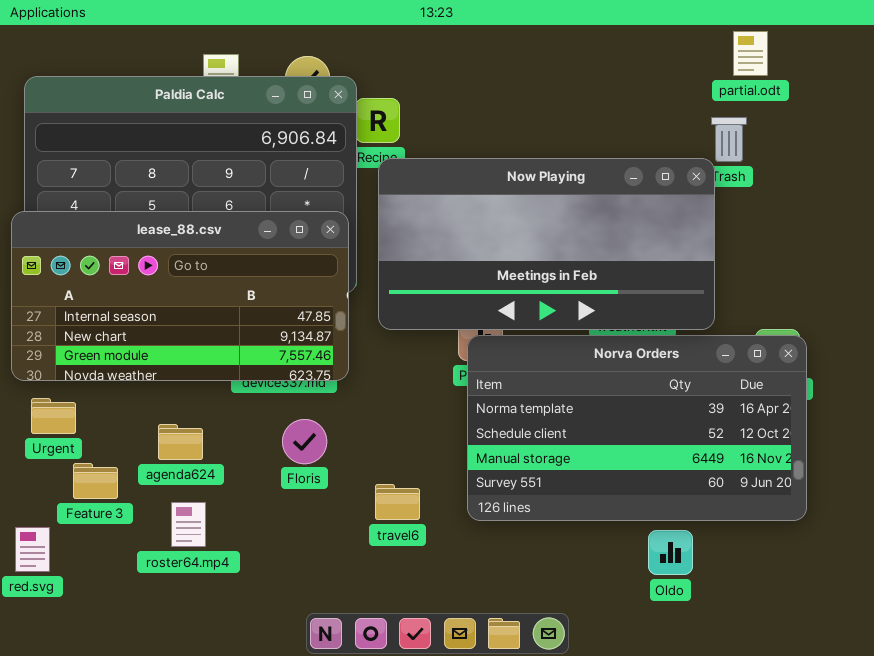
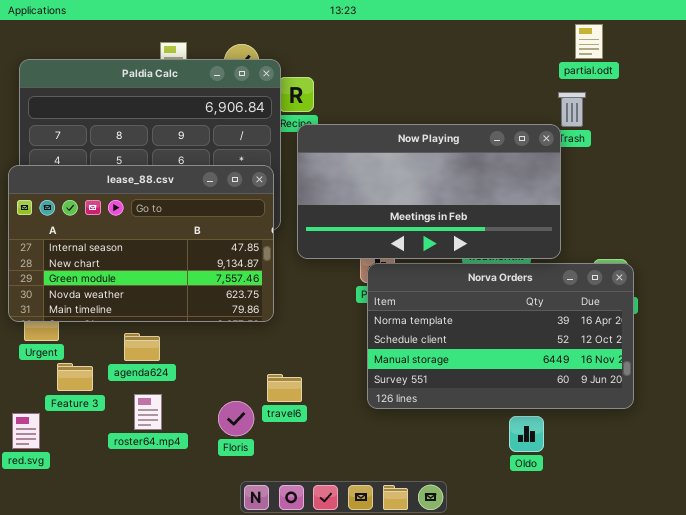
lease_88.csv: [11,211,349,381] -> [8,165,274,322], resized
Floris: [282,419,327,464] -> [218,401,254,436], moved
travel6: [375,484,420,520] -> [267,374,302,402], moved

